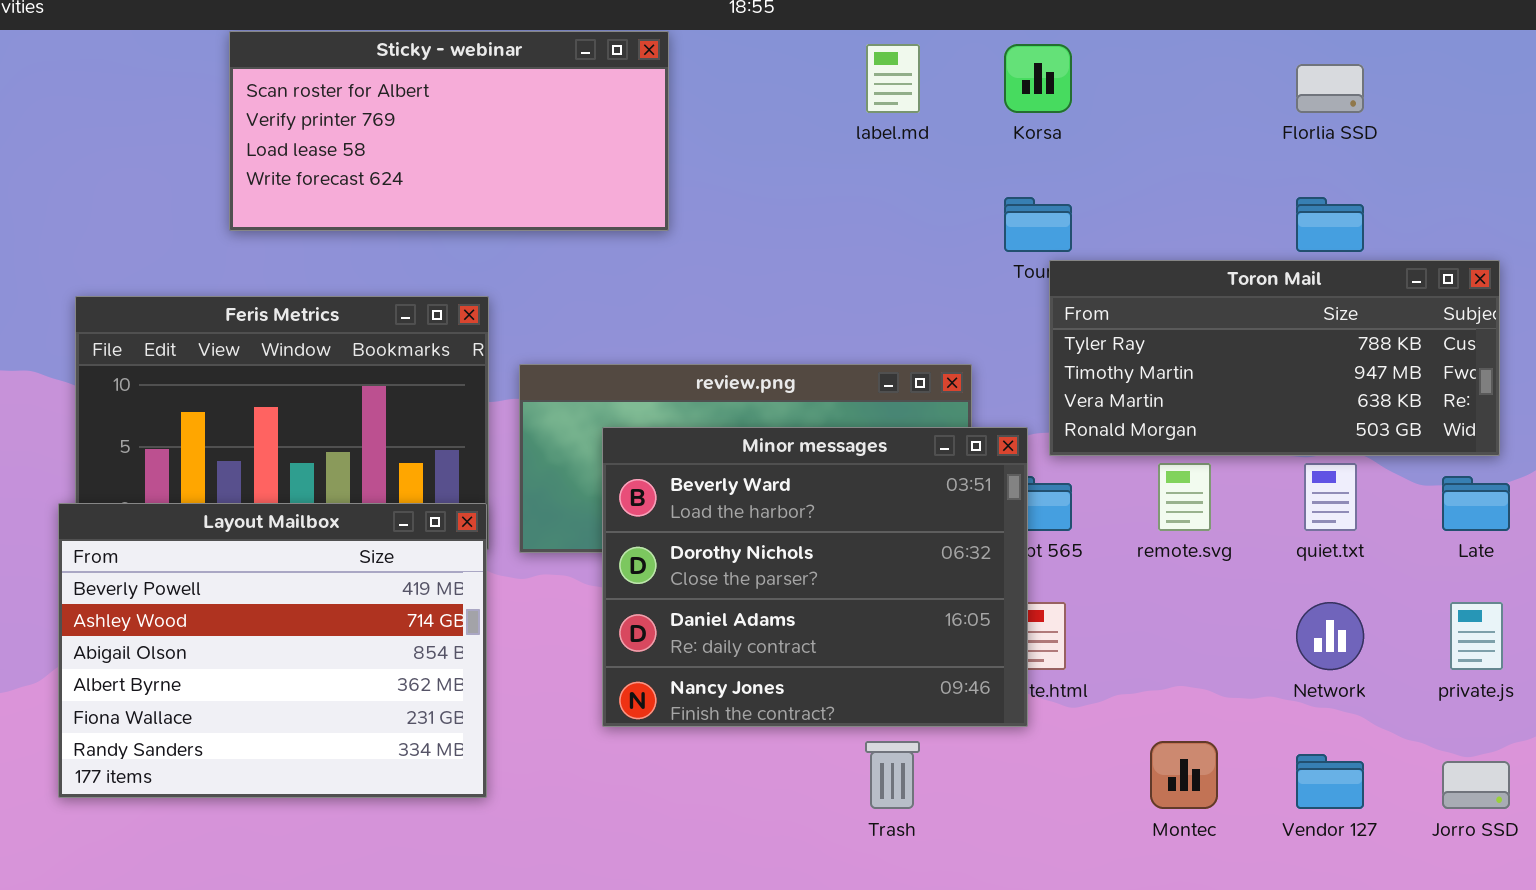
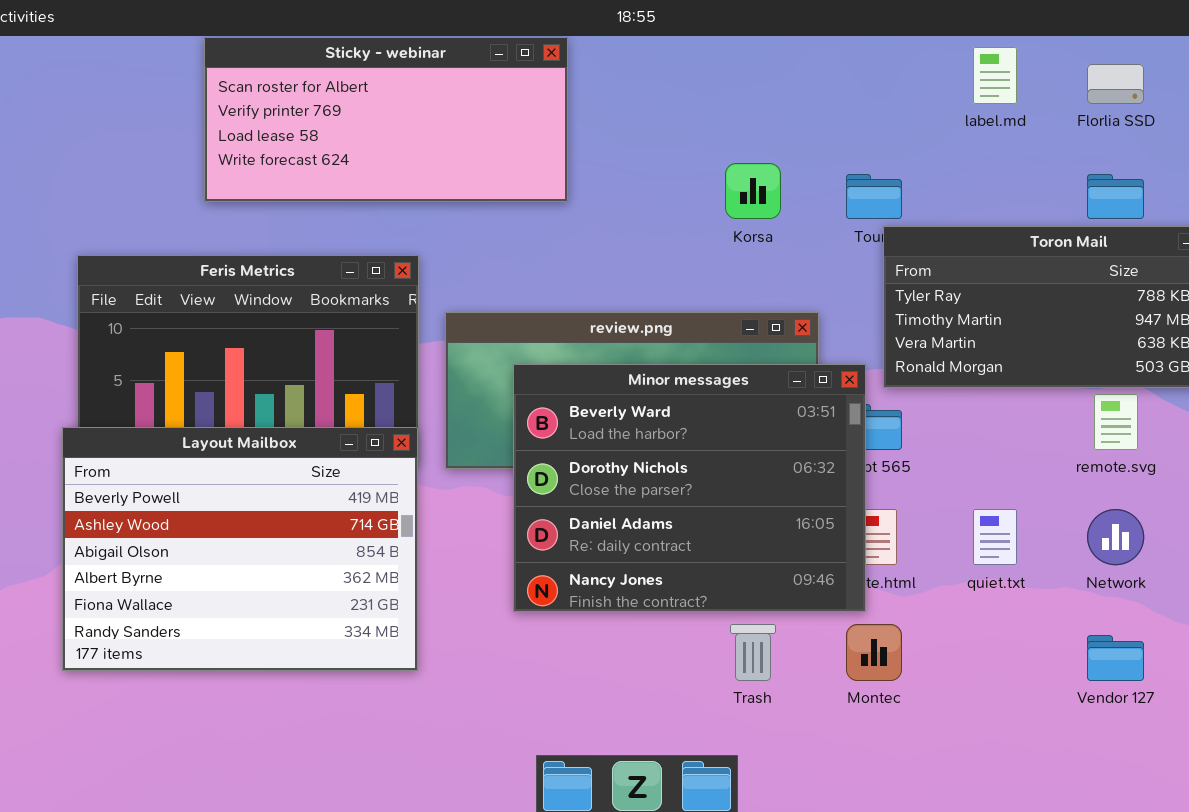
label.md: [866,44,920,113] -> [973,47,1017,104], moved
Korsa: [1004,44,1072,113] -> [725,163,781,219], moved
remote.svg: [1158,463,1211,531] -> [1094,394,1138,450], moved
quiet.txt: [1304,463,1357,531] -> [973,509,1017,565], moved
Montec: [1150,741,1218,809] -> [846,624,902,681], moved

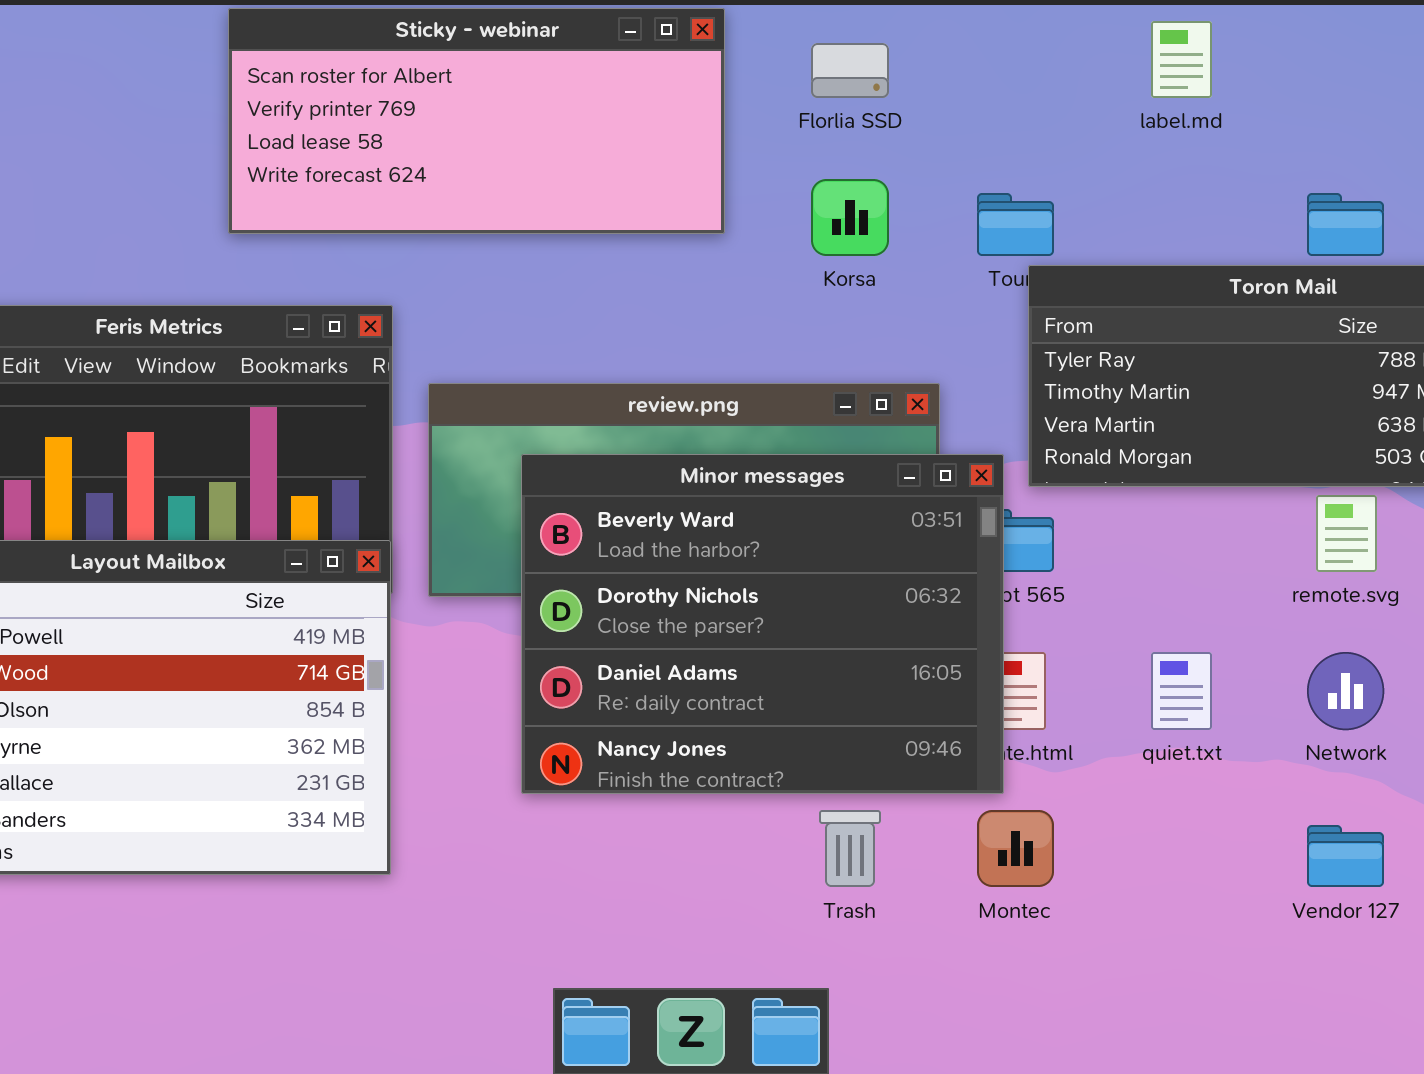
Sticky - webinar: [204,37,568,202] -> [228,8,725,234], moved
Florlia SSD: [1087,64,1144,104] -> [811,43,889,98], moved

